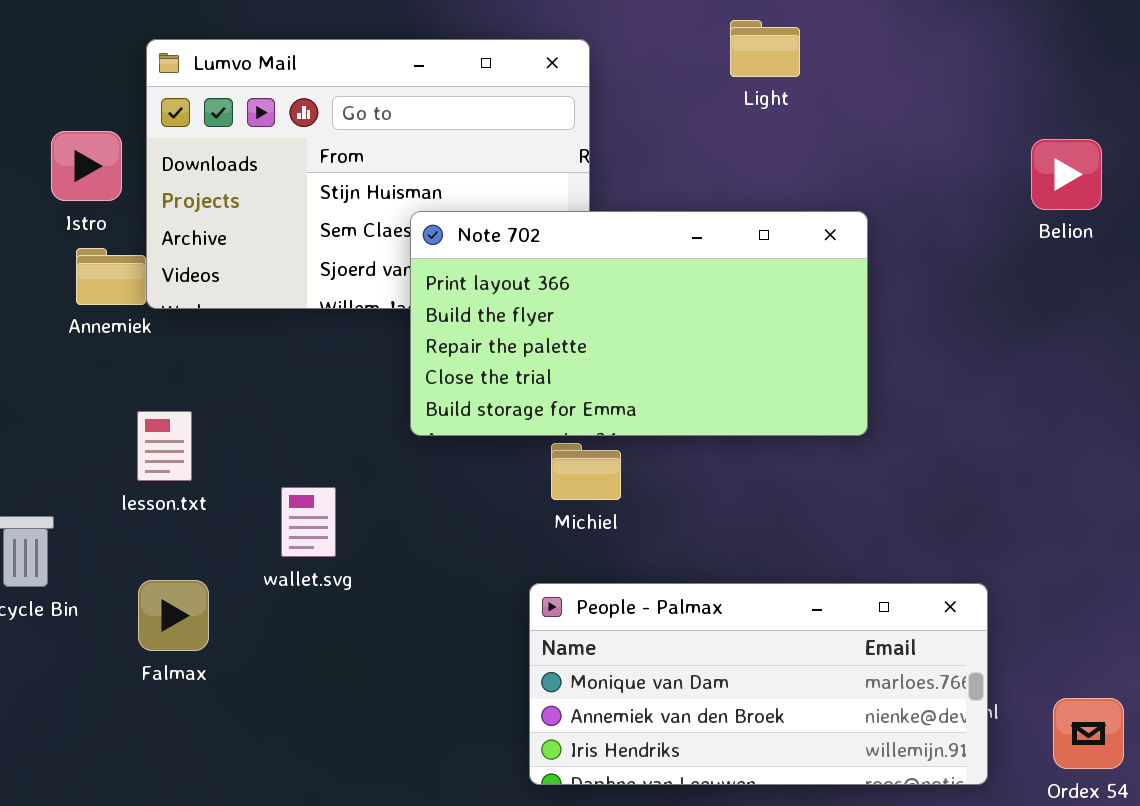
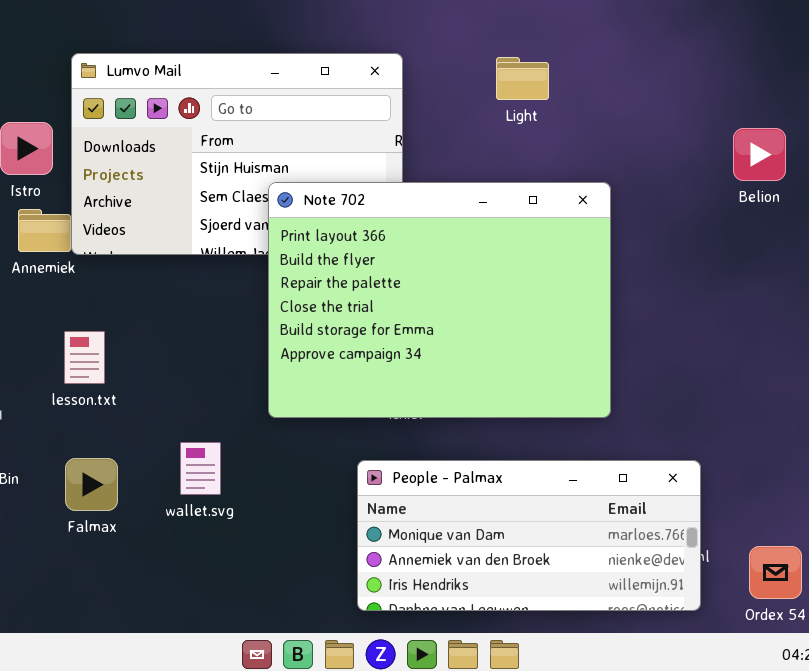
Light: [730,20,800,77] -> [496,57,549,100], moved
Note 702: [410,211,868,436] -> [268,182,611,418], resized
wallet.svg: [281,487,336,557] -> [180,442,221,495], moved

